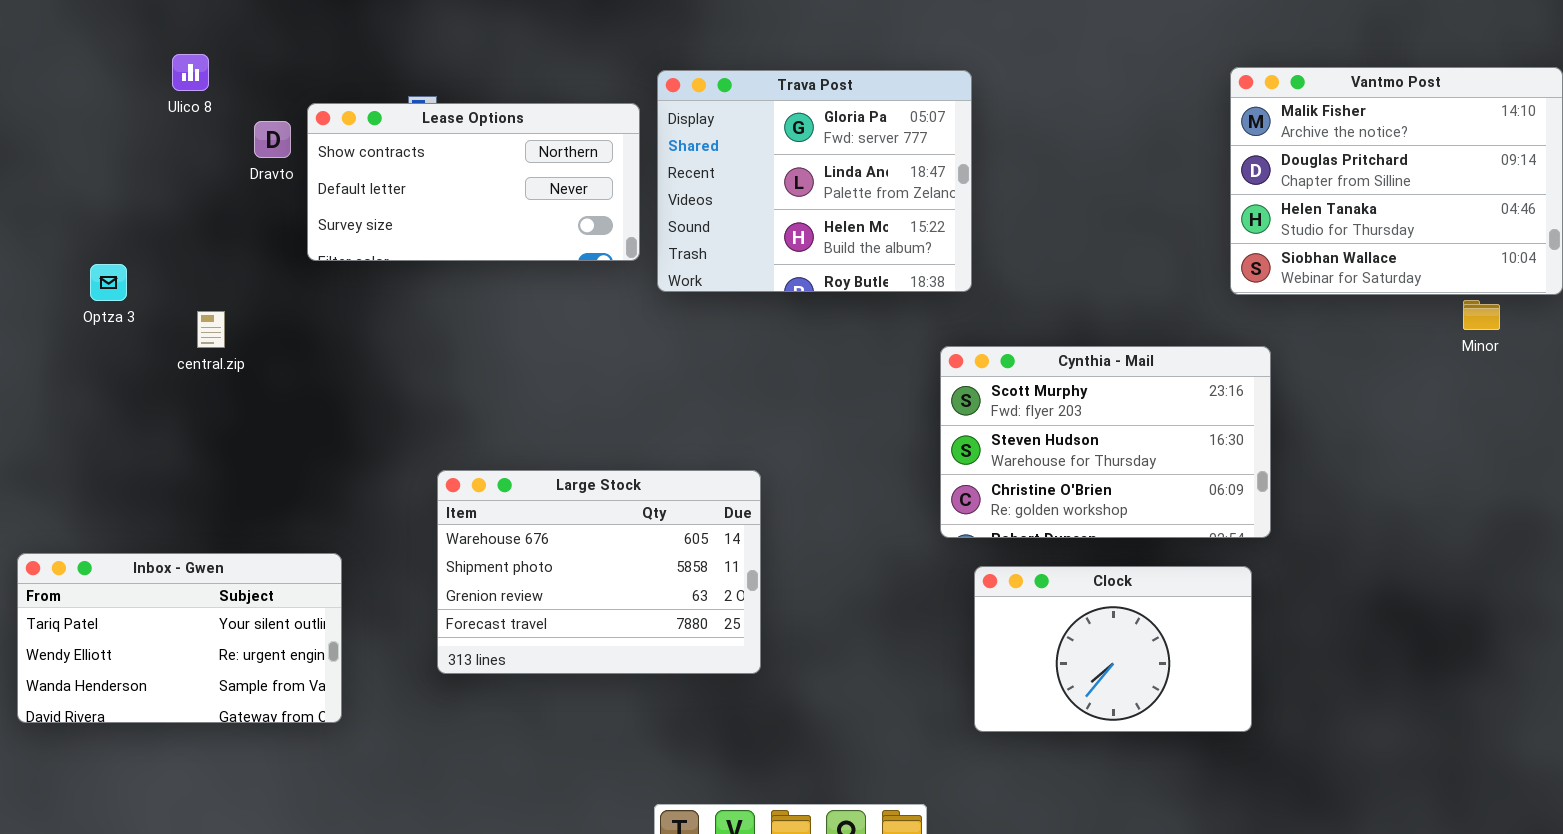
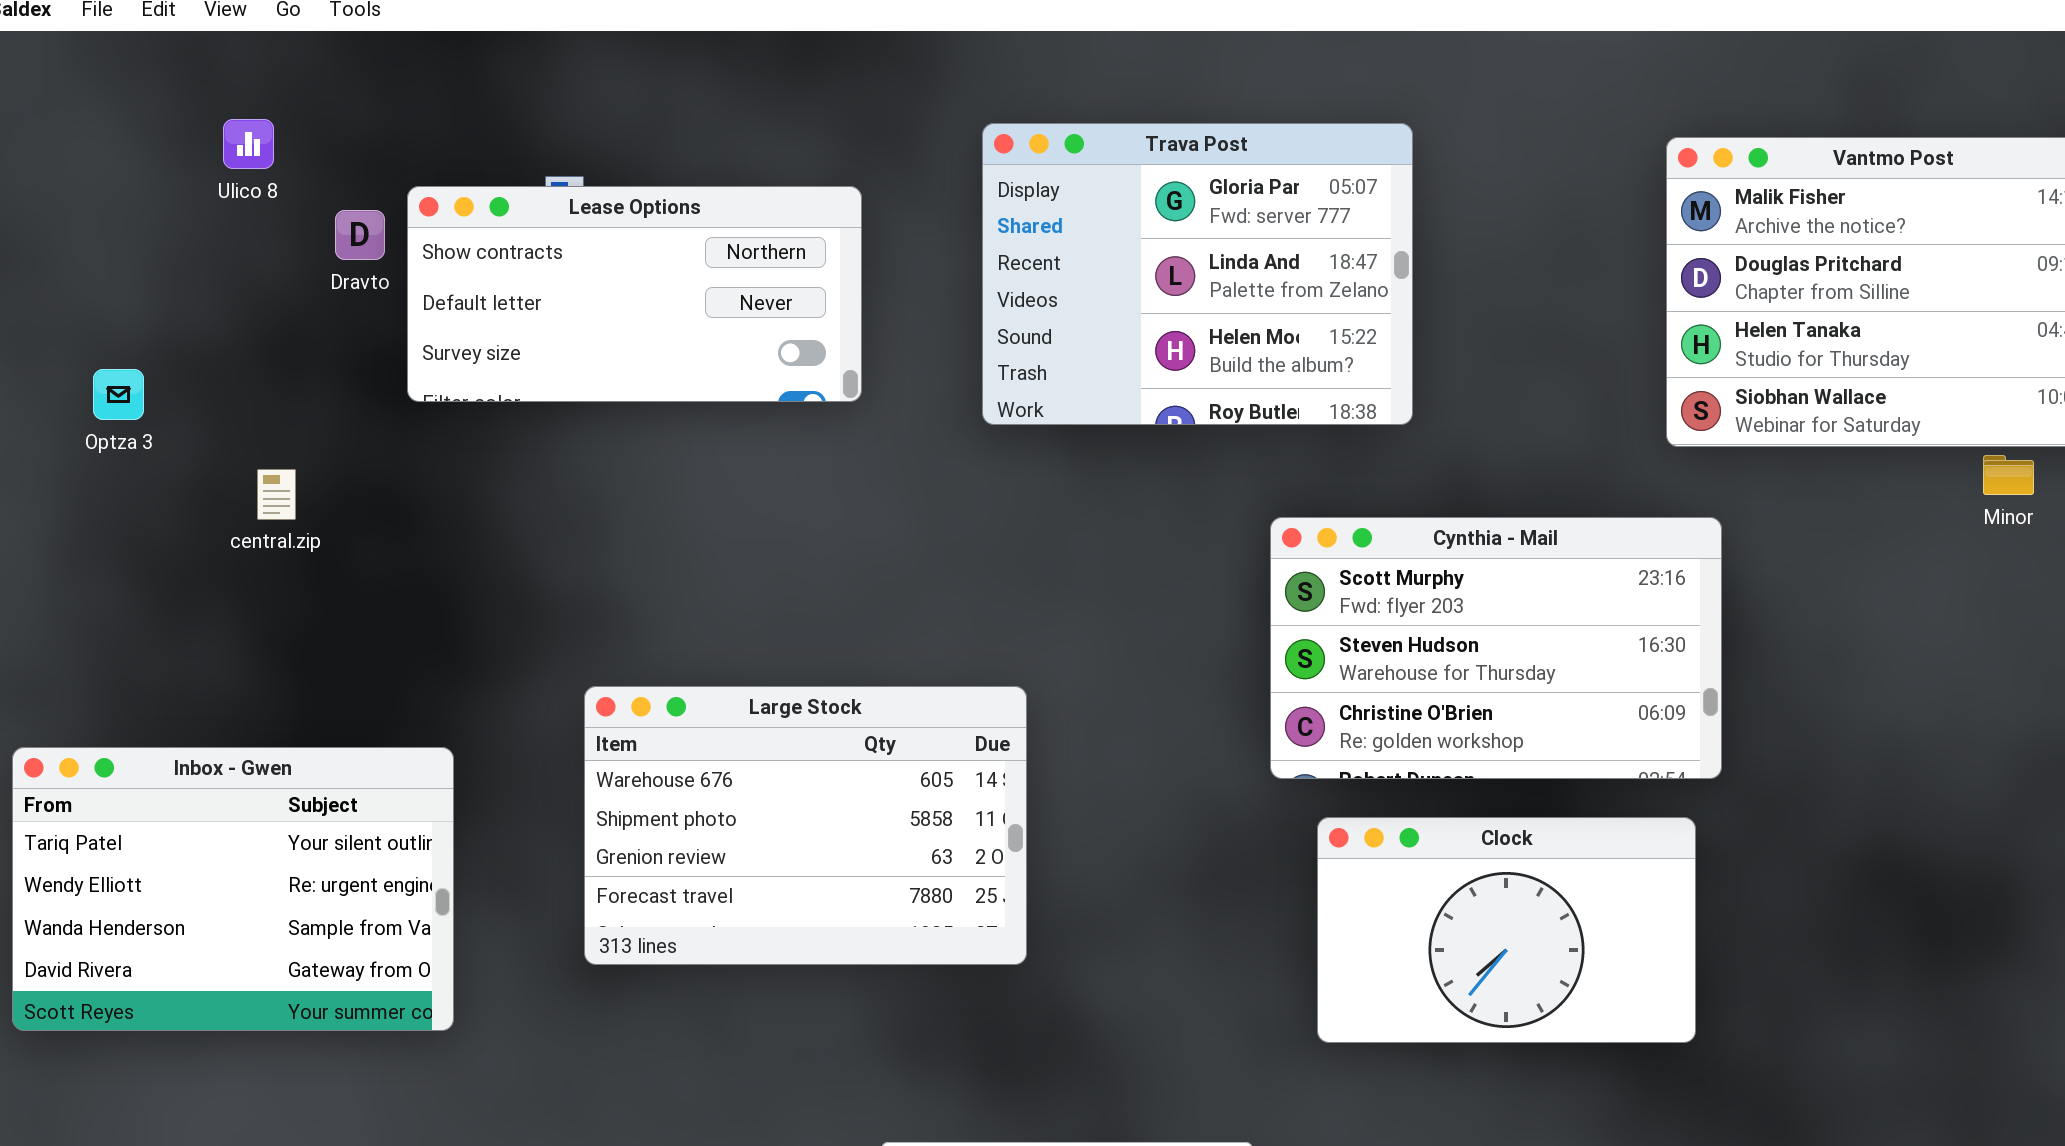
Trava Post: [657,70,972,292] -> [982,123,1413,425], moved
Optza 3: [90,264,127,301] -> [93,369,144,420], moved
Inbox - Gwen: [17,553,342,723] -> [12,747,454,1031], resized

